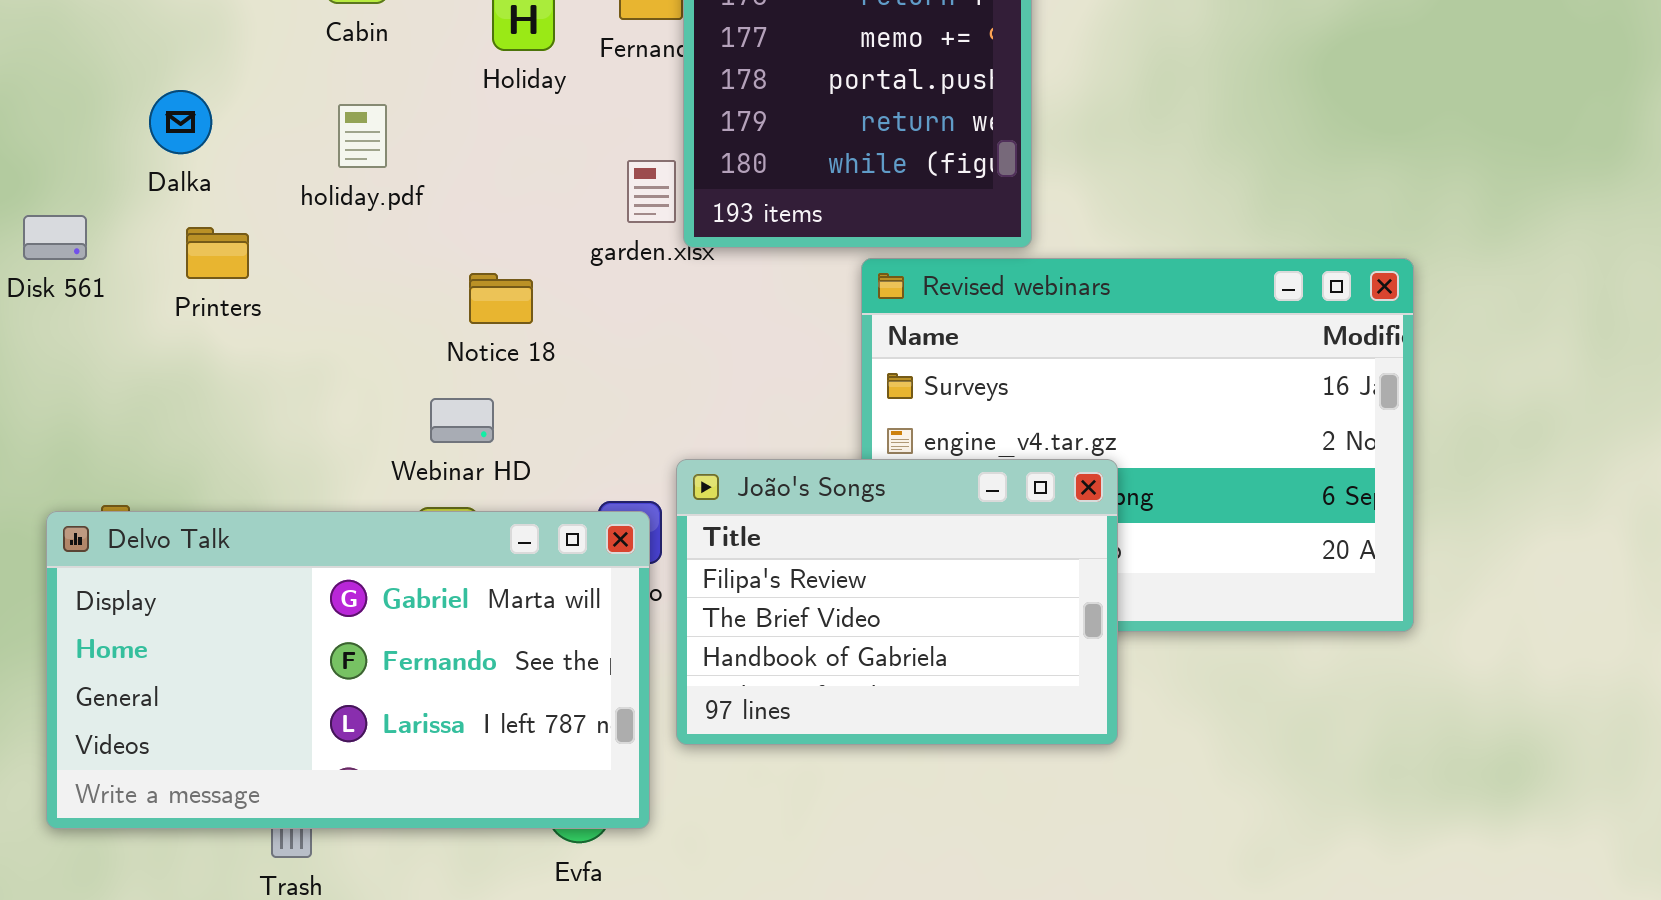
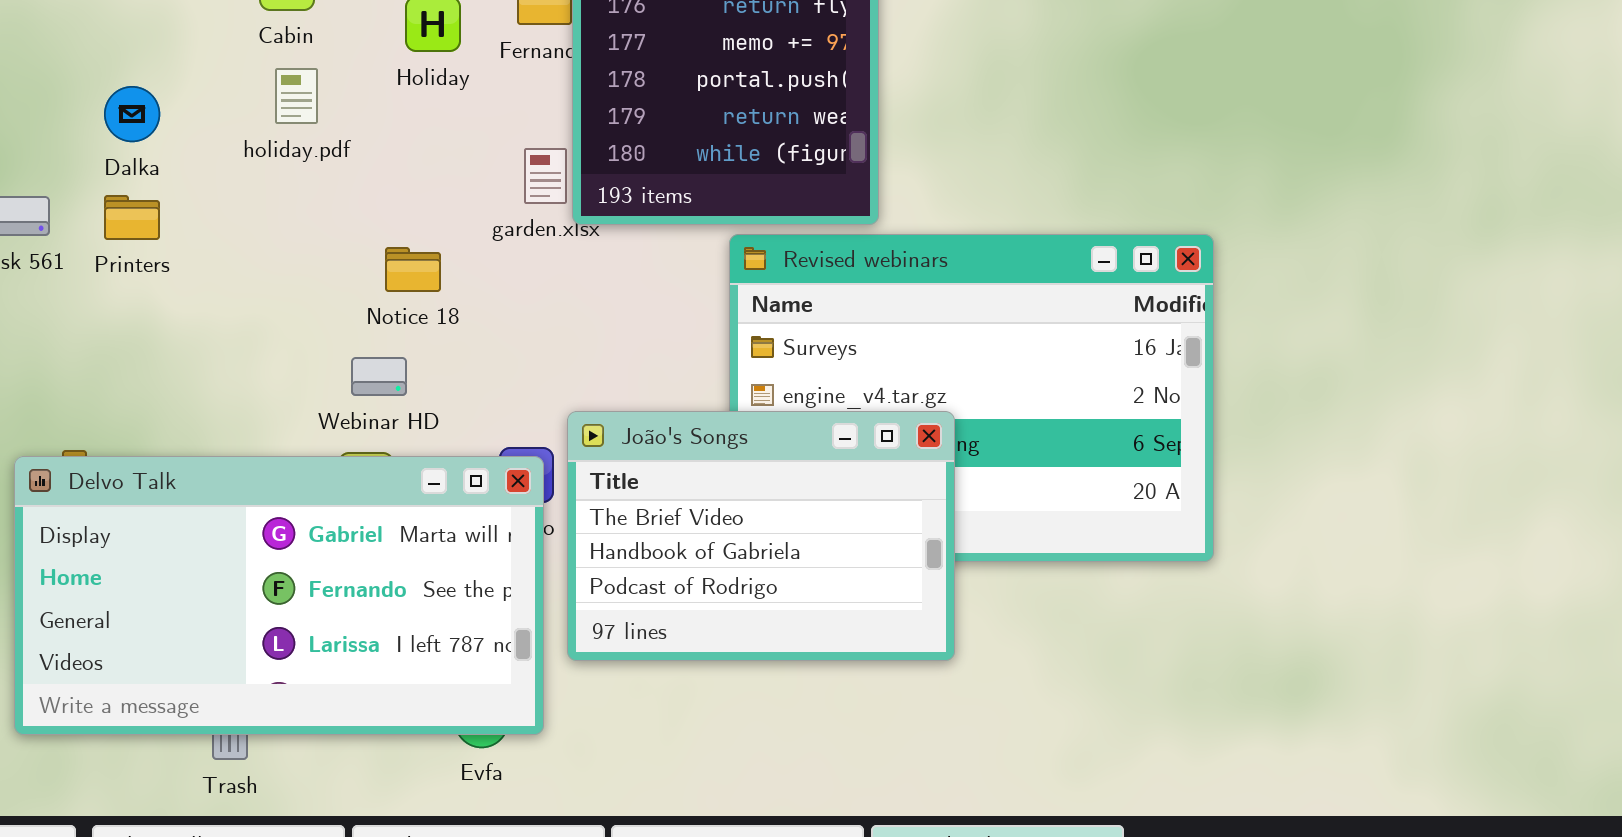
holiday.pdf: [338,104,387,168] -> [275,68,318,124], moved
Printers: [186,227,249,279] -> [104,195,160,240], moved
João's Songs: [676,459,1118,745] -> [567,411,955,661], scrolled down 1 row

